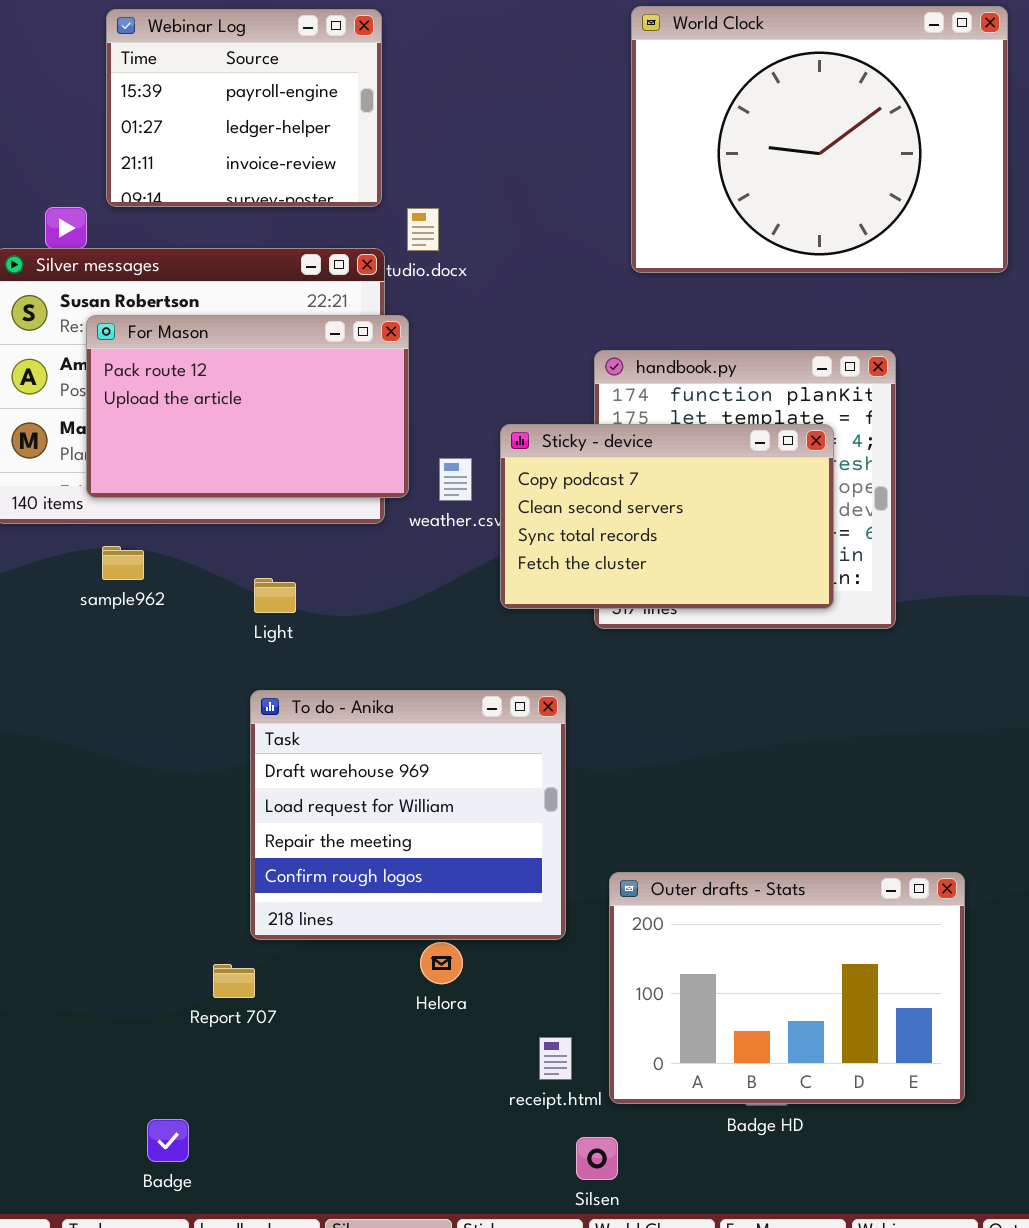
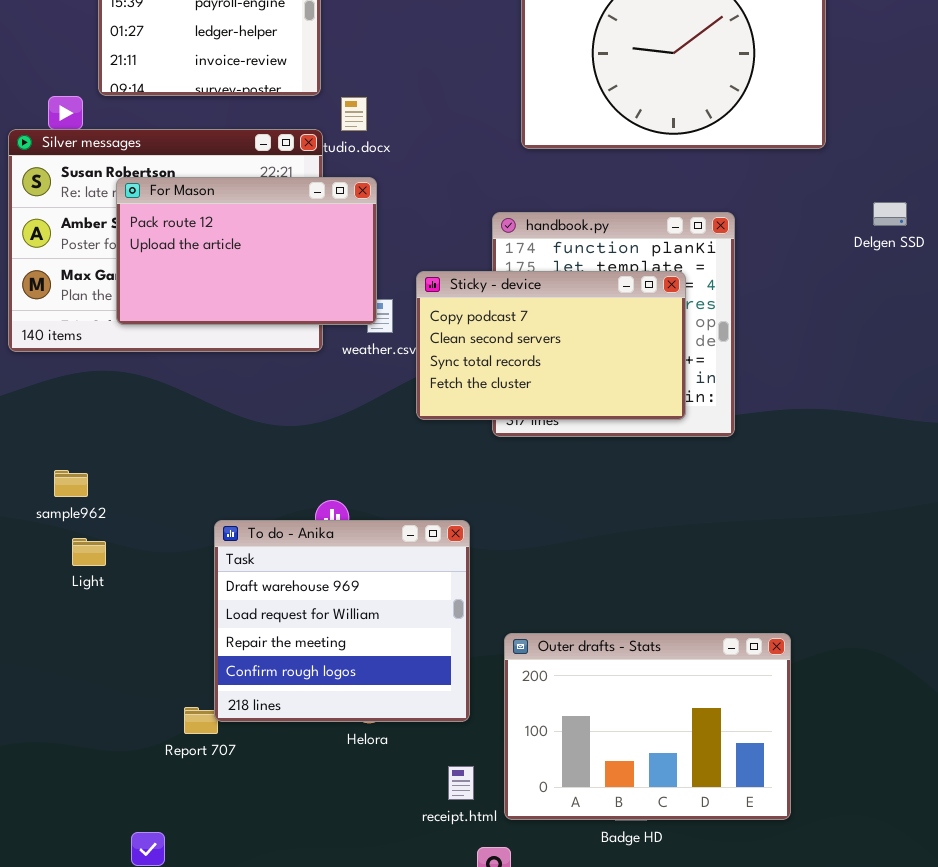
For Mason: [86,315,409,498] -> [116,177,377,325], moved
sample962: [102,546,144,580] -> [54,470,88,497], moved
Light: [254,578,296,613] -> [72,538,106,566], moved
To do - Anika: [250,690,566,940] -> [214,520,470,722], moved

